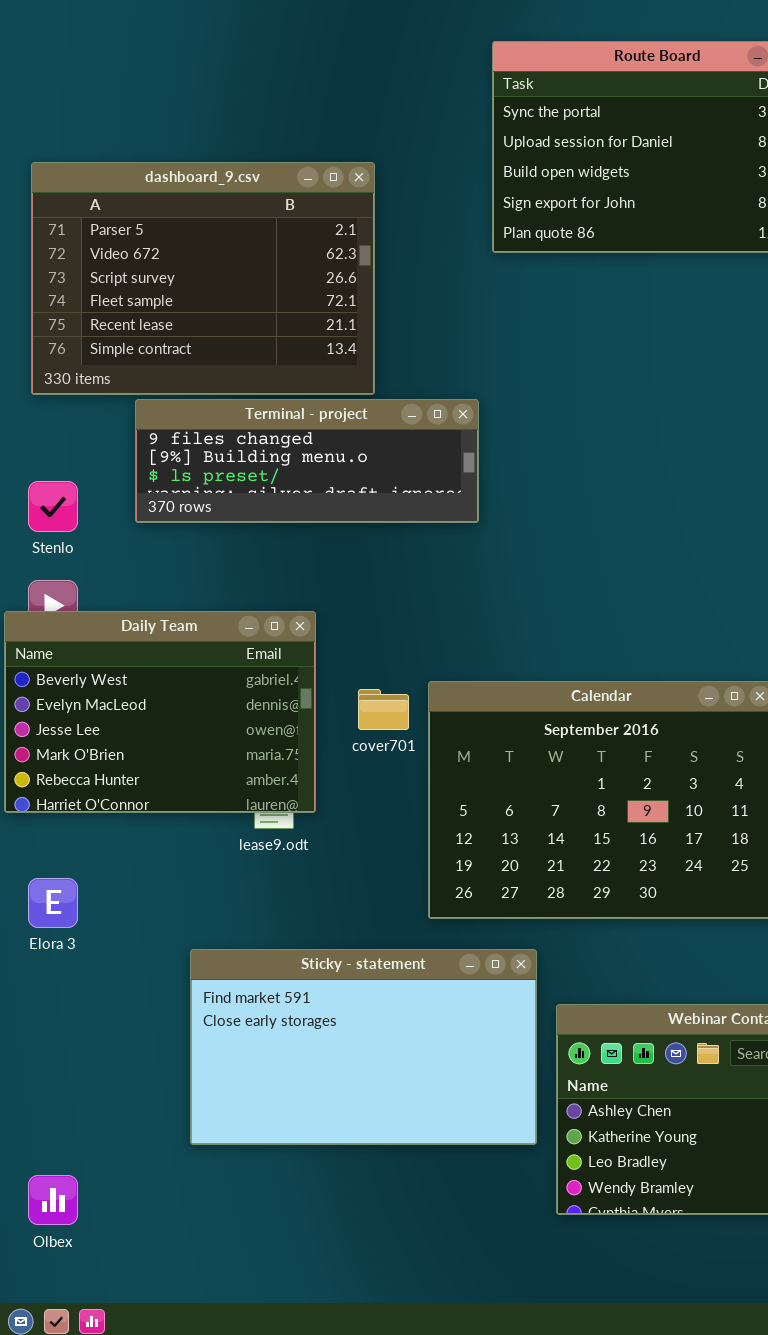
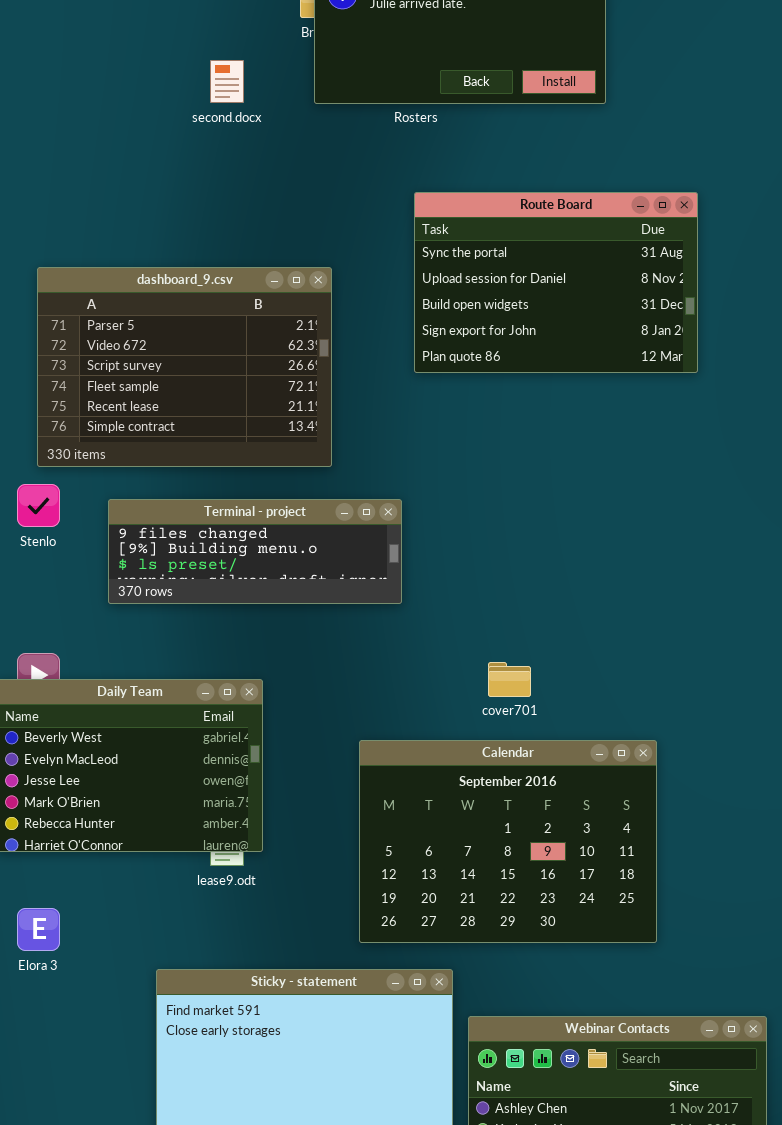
dashboard_9.csv: [31,162,375,395] -> [37,267,332,467], moved
Stenlo: [28,481,78,532] -> [17,484,60,527], moved
cover701: [358,689,409,730] -> [488,662,531,697], moved

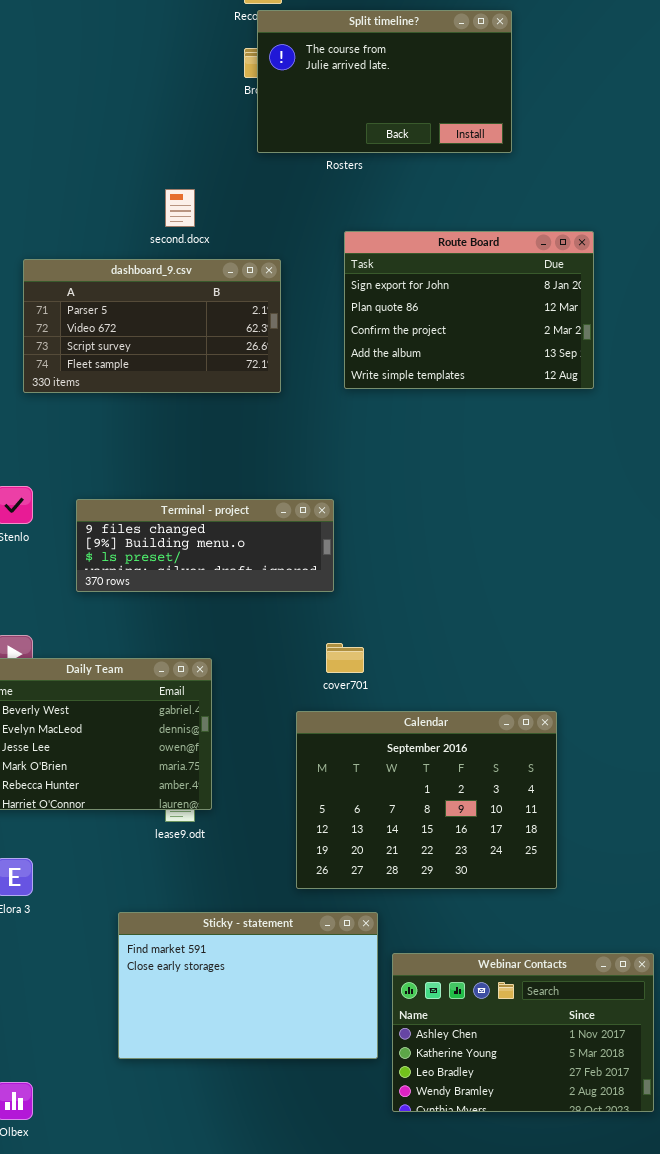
second.docx: [210,60,244,103] -> [165,189,195,227], moved
Route Board: [414,192,698,373] -> [344,231,594,389], scrolled down 3 rows
dashboard_9.csv: [37,267,332,467] -> [23,259,281,393], moved, resized
cover701: [488,662,531,697] -> [326,643,364,673], moved

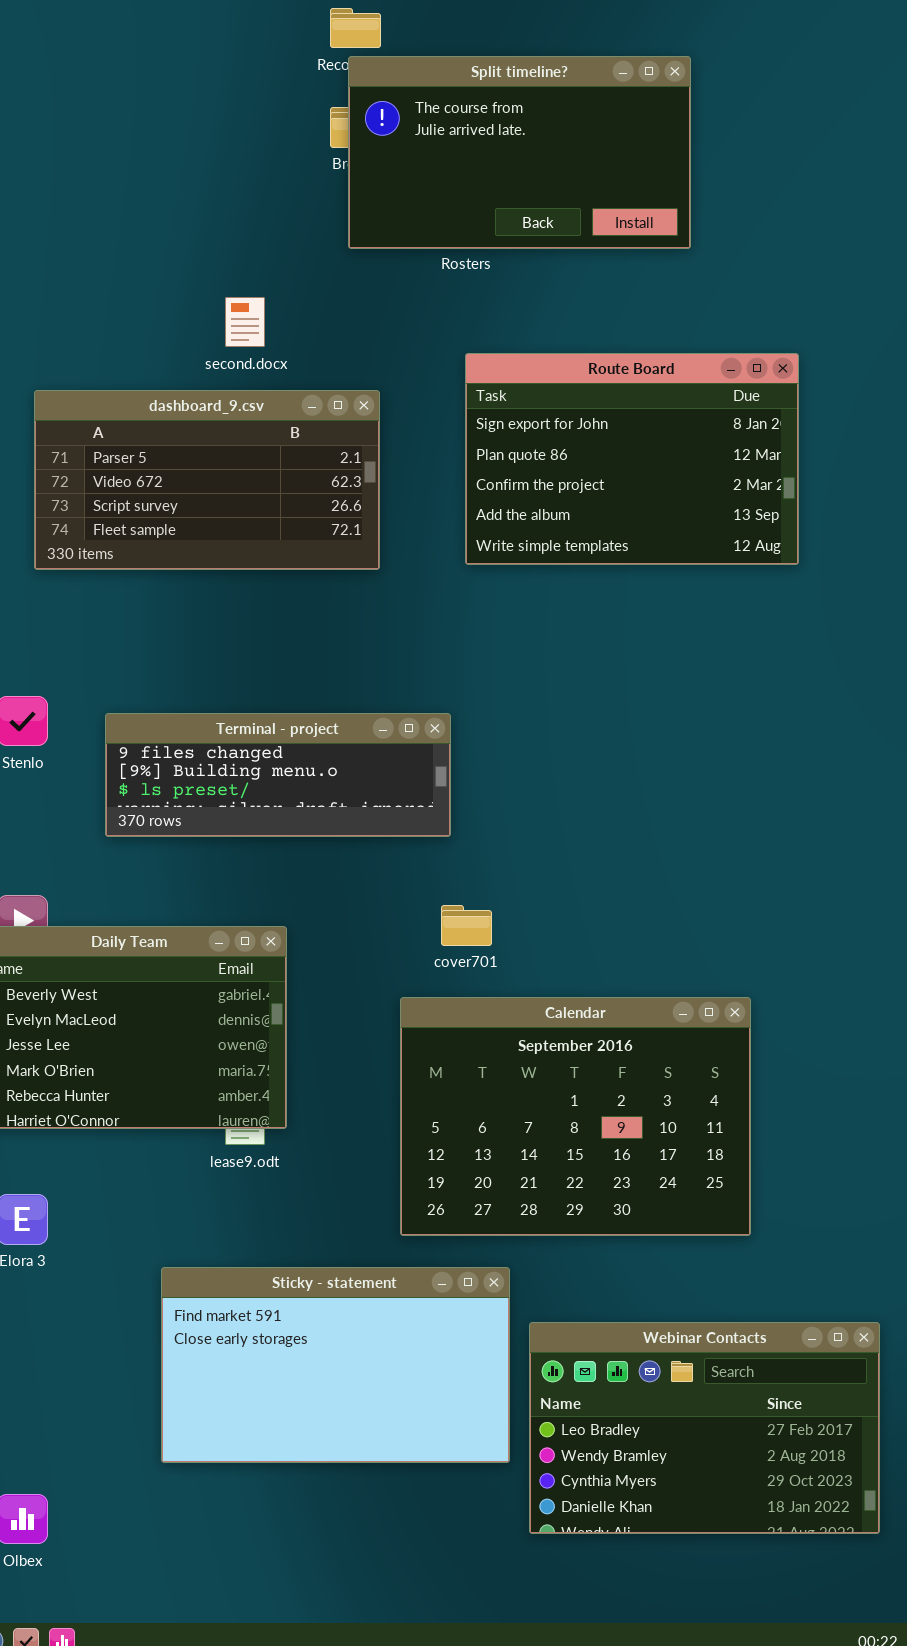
Webinar Contacts: [392,953,654,1112] -> [529,1322,880,1534], scrolled down 2 rows

